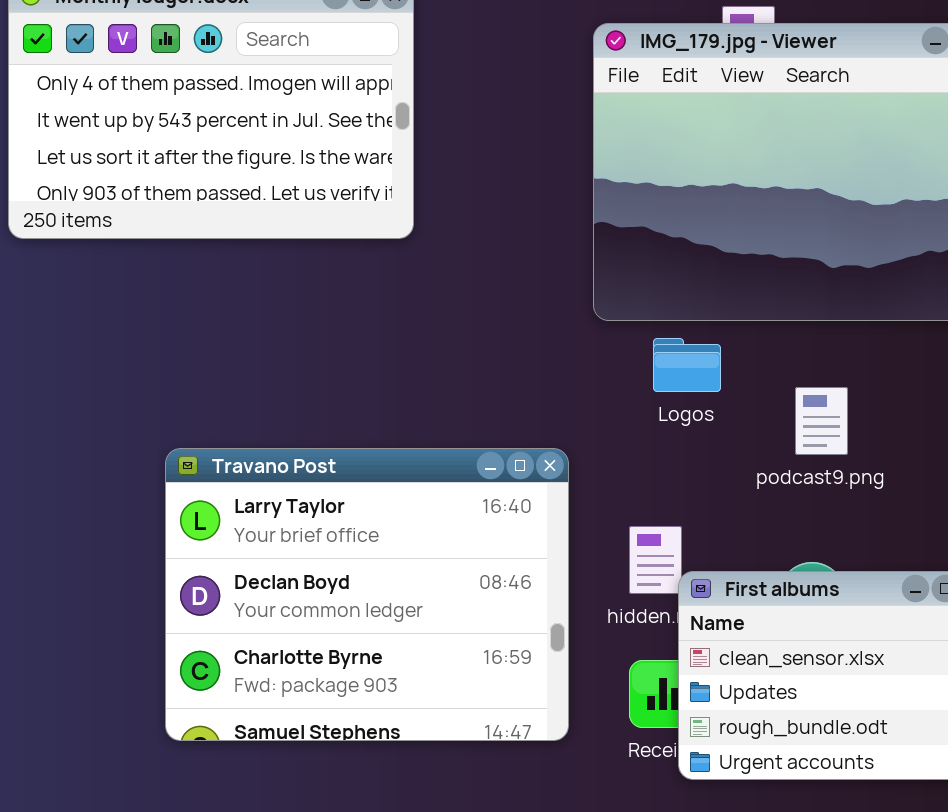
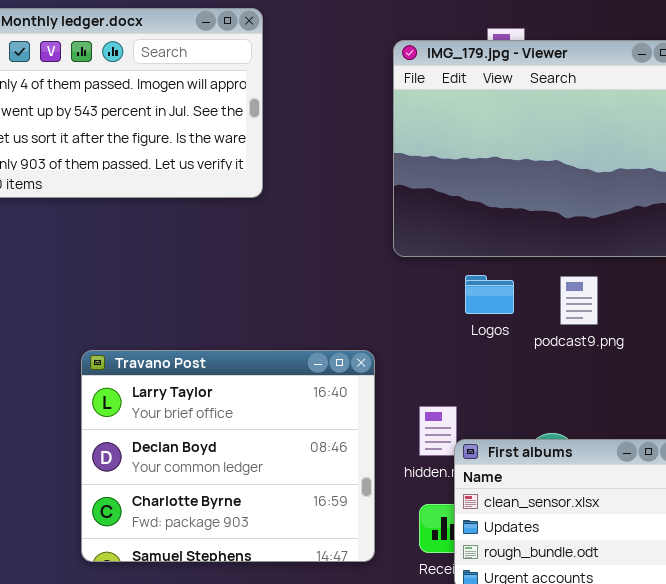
Logos: [653,338,721,392] -> [465,275,514,314], moved
podcast9.png: [795,387,848,455] -> [560,276,598,325], moved

